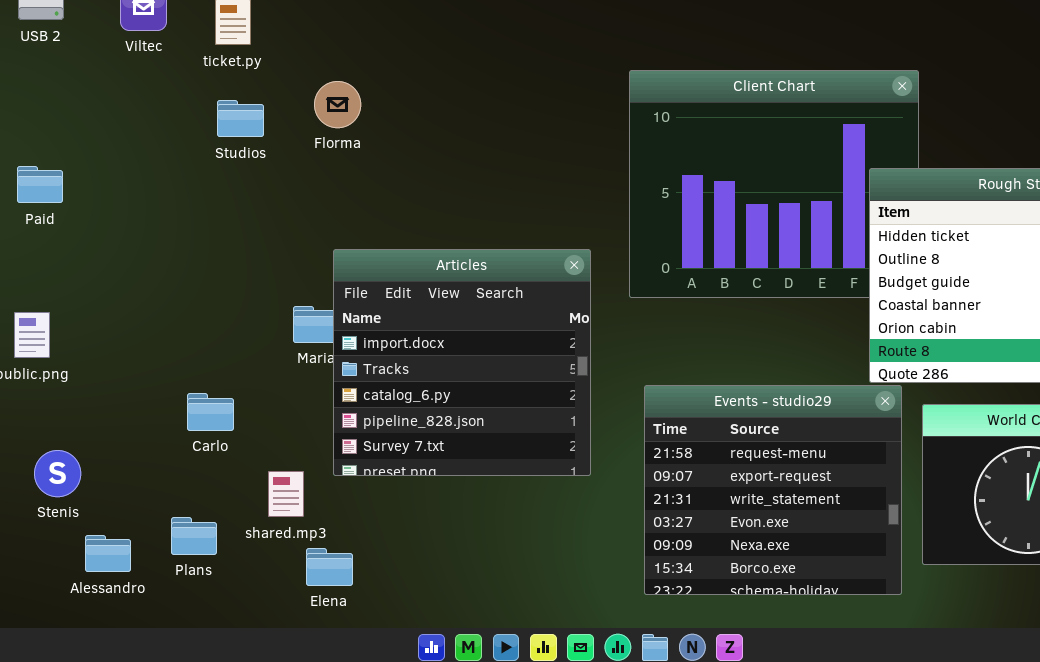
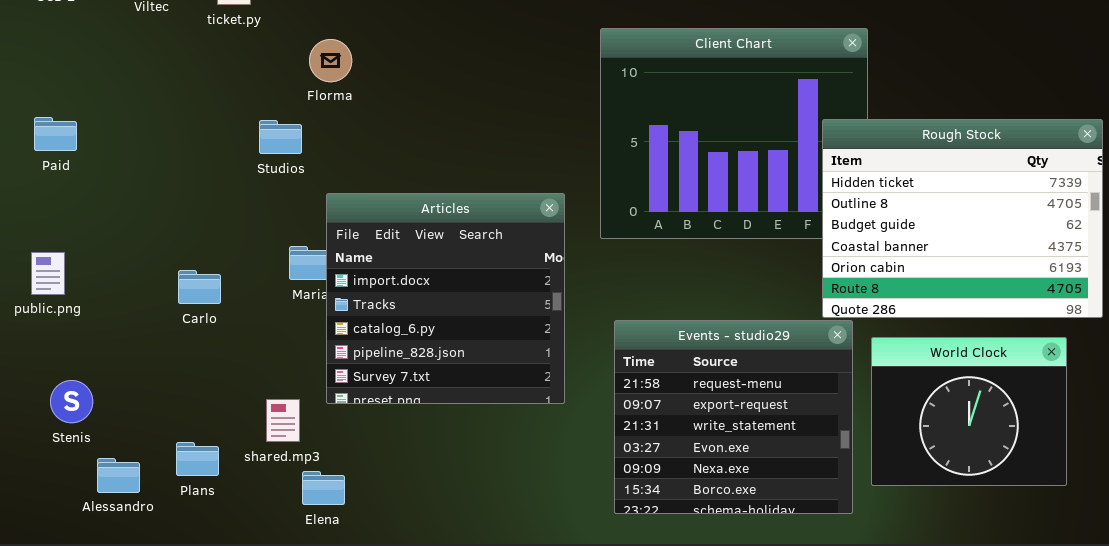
Studios: [217,100,264,137] -> [259,120,302,154], moved
Carlo: [187,393,234,431] -> [178,270,221,304], moved

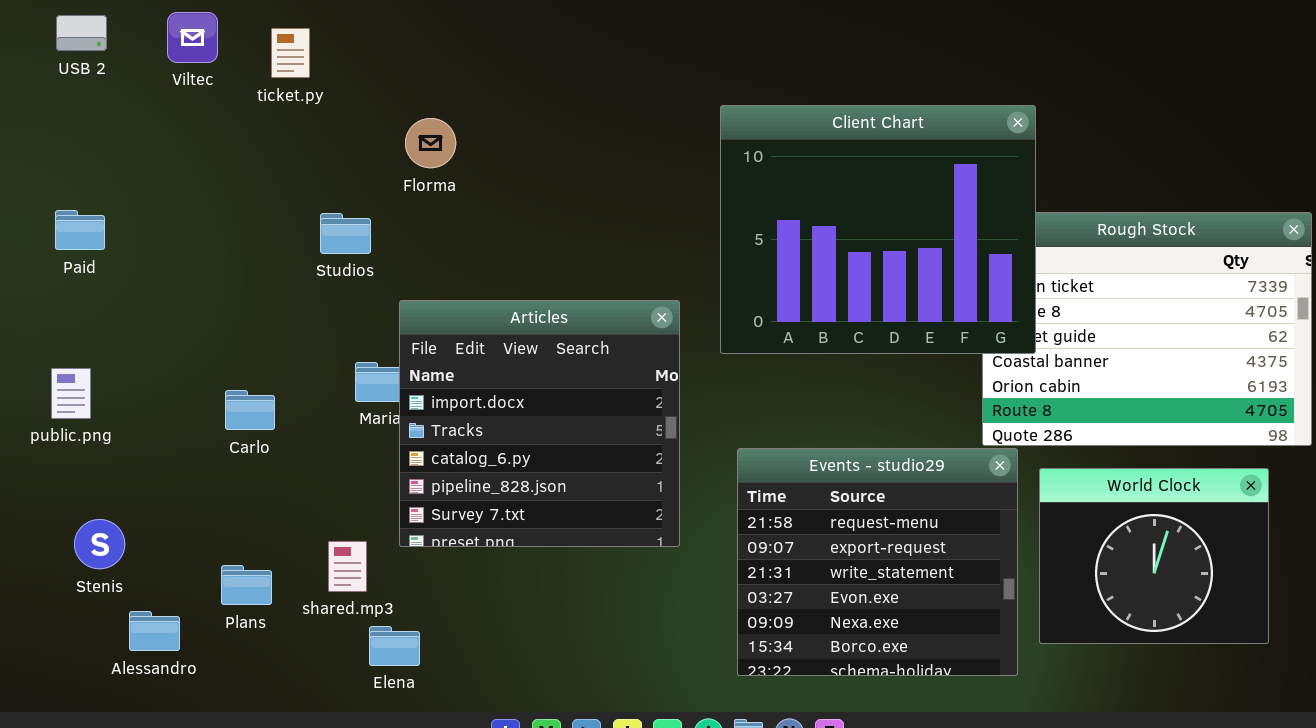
Client Chart: [600,28,868,239] -> [720,105,1036,354], raised
Florma: [309,39,352,82] -> [405,118,456,168], moved
Plans: [176,442,219,476] -> [221,565,272,605], moved

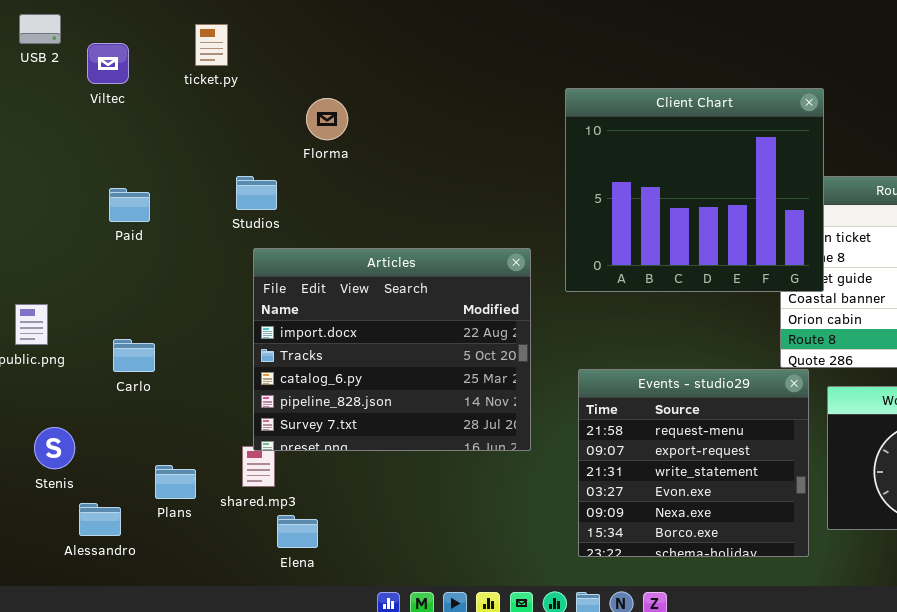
Viltec: [167,12,218,63] -> [87,43,129,84], moved
Paid: [55,210,105,250] -> [109,188,150,222], moved
Articles: [399,300,680,547] -> [253,248,531,451], resized
Carlo: [225,390,275,430] -> [113,339,155,372], moved

